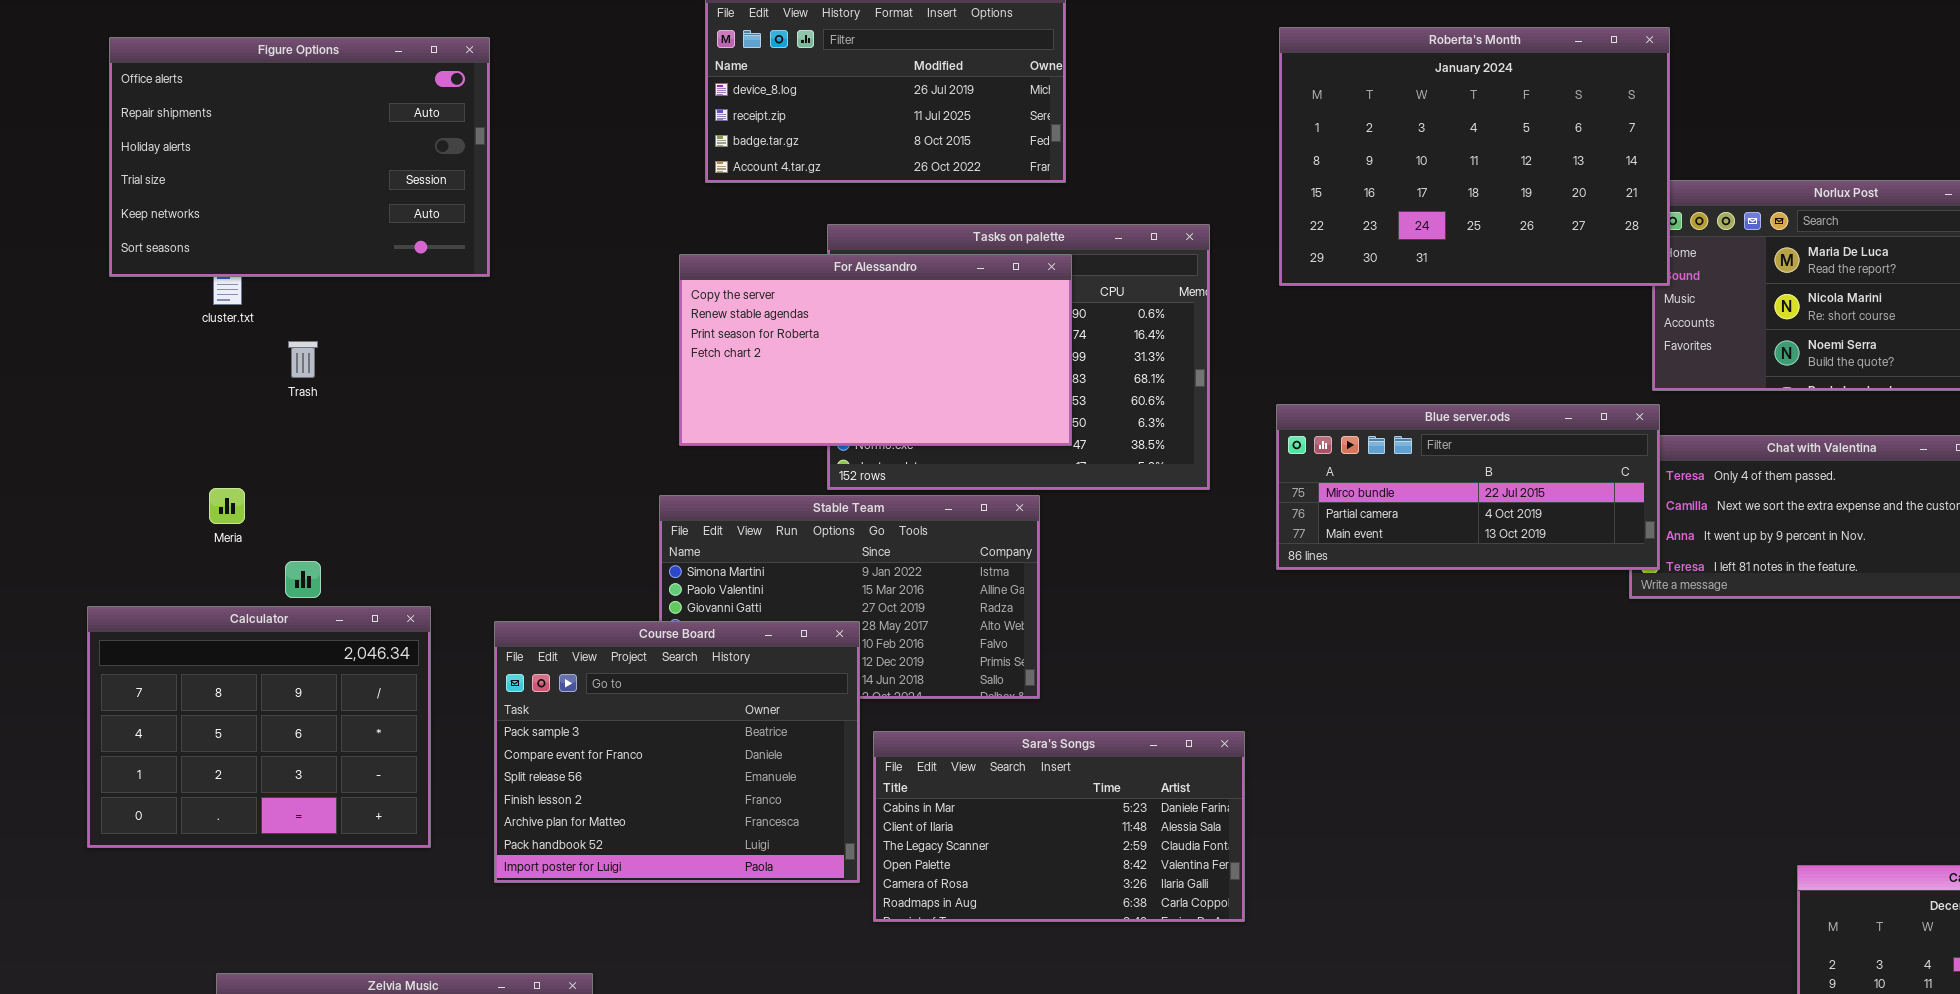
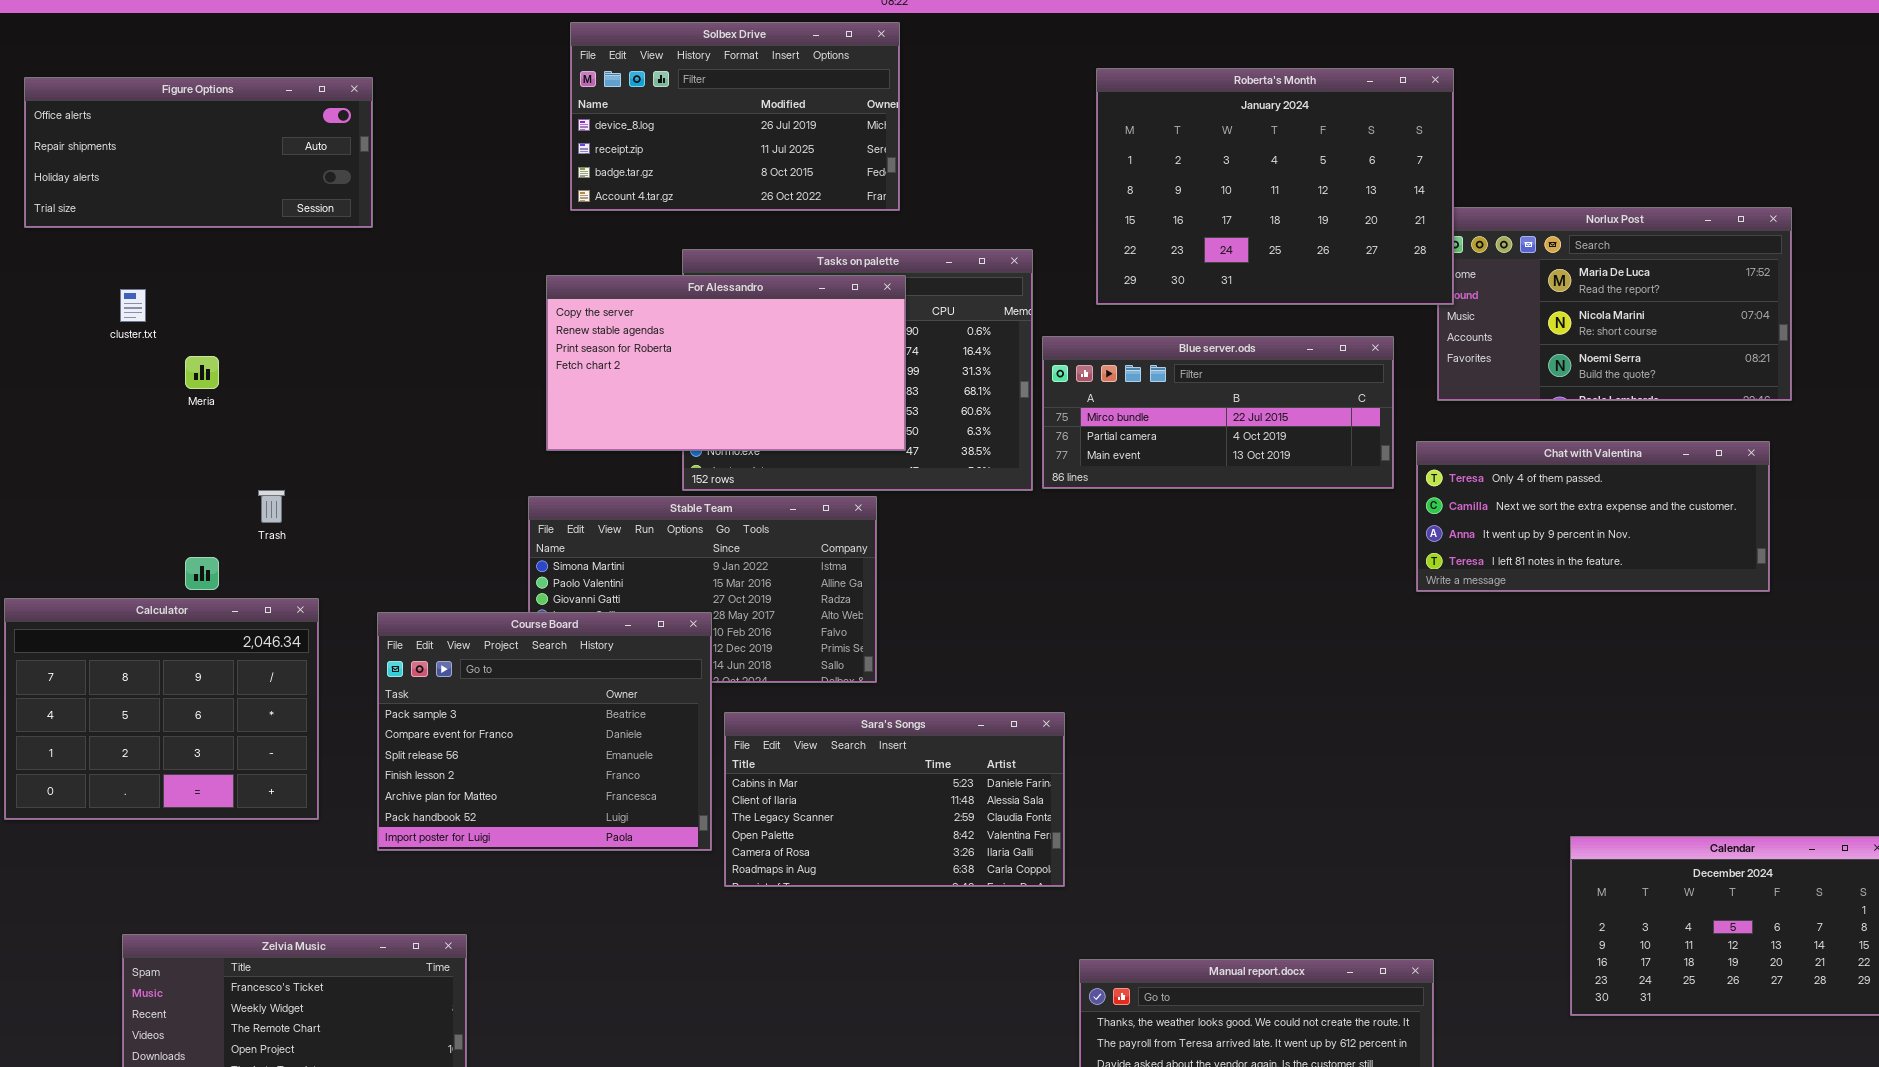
Figure Options: [109,37,490,277] -> [24,77,373,228], resized
Trash: [288,341,318,378] -> [258,490,285,523], moved
Blue server.ods: [1276,404,1660,570] -> [1042,336,1394,489], moved
Meria: [209,488,245,524] -> [185,356,219,389], moved

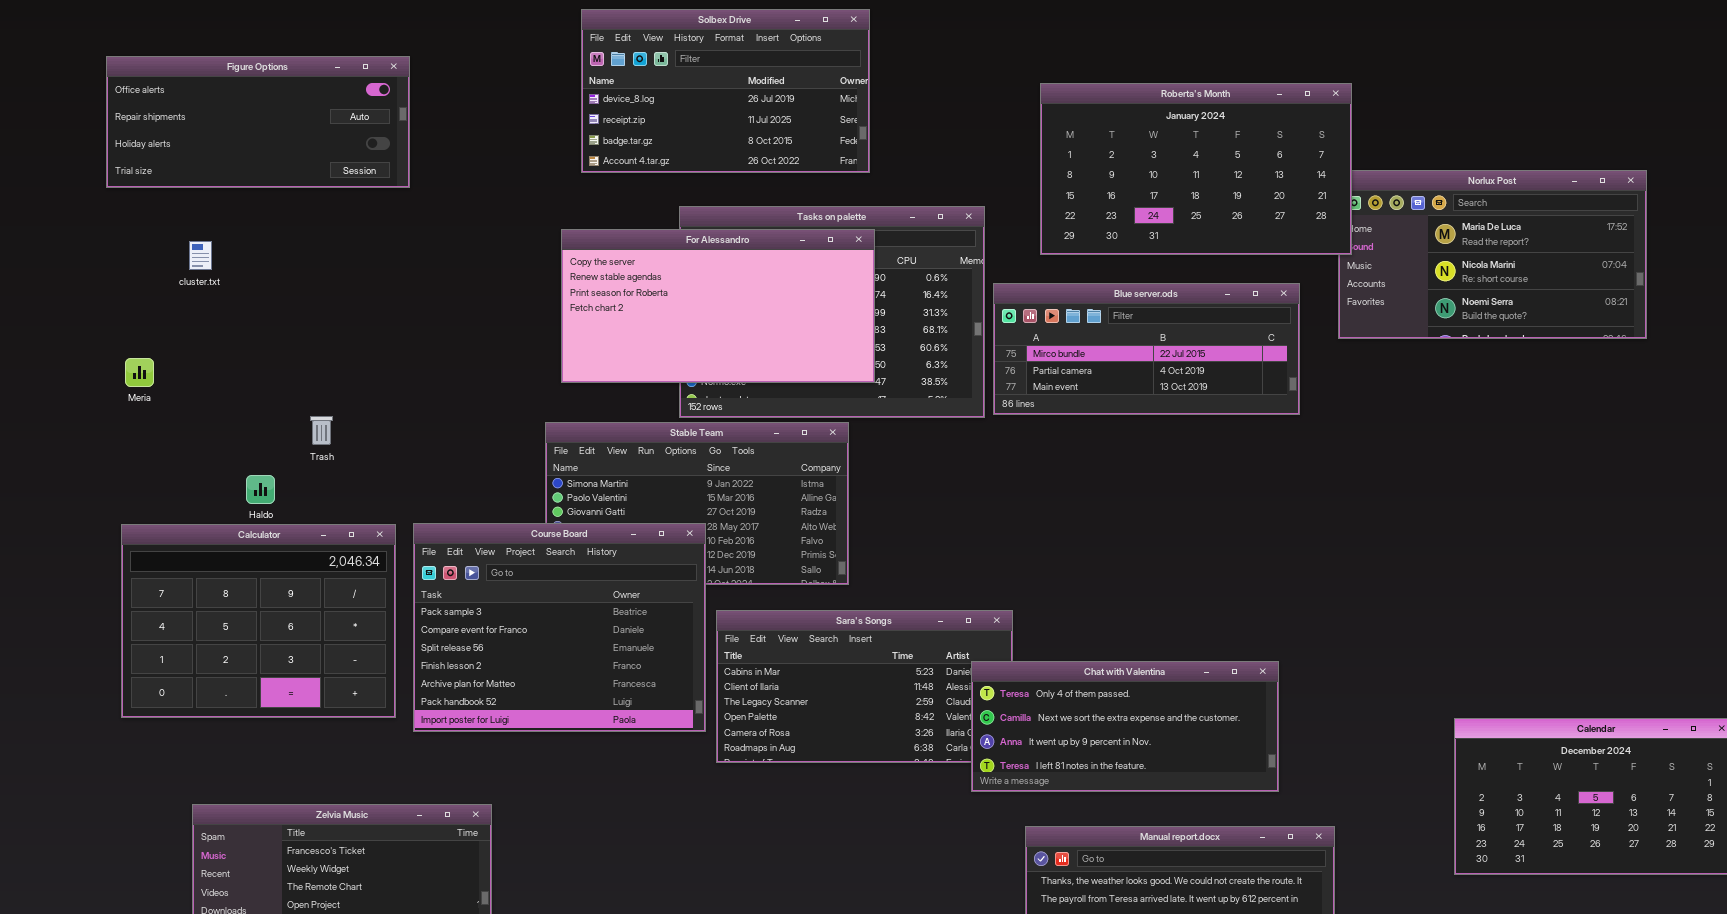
Roberta's Month: [1096,68,1454,305] -> [1040,83,1352,255], resized
Meria: [185,356,219,389] -> [125,358,154,387], moved
Chat with Valentina: [1416,441,1770,592] -> [971,661,1279,792], moved
Calculator: [4,598,319,820] -> [121,524,396,718], moved

